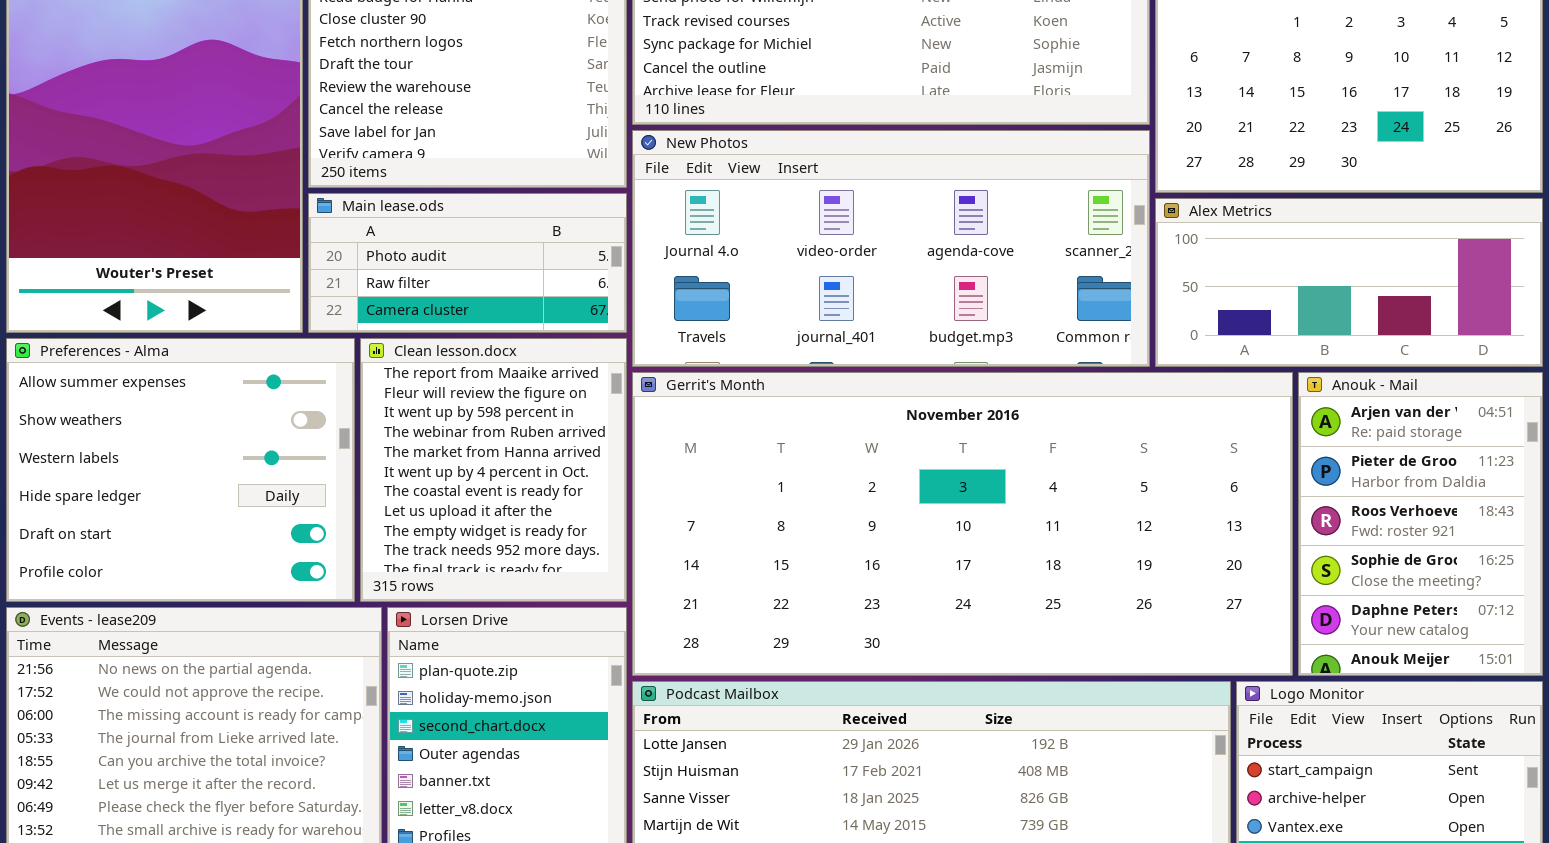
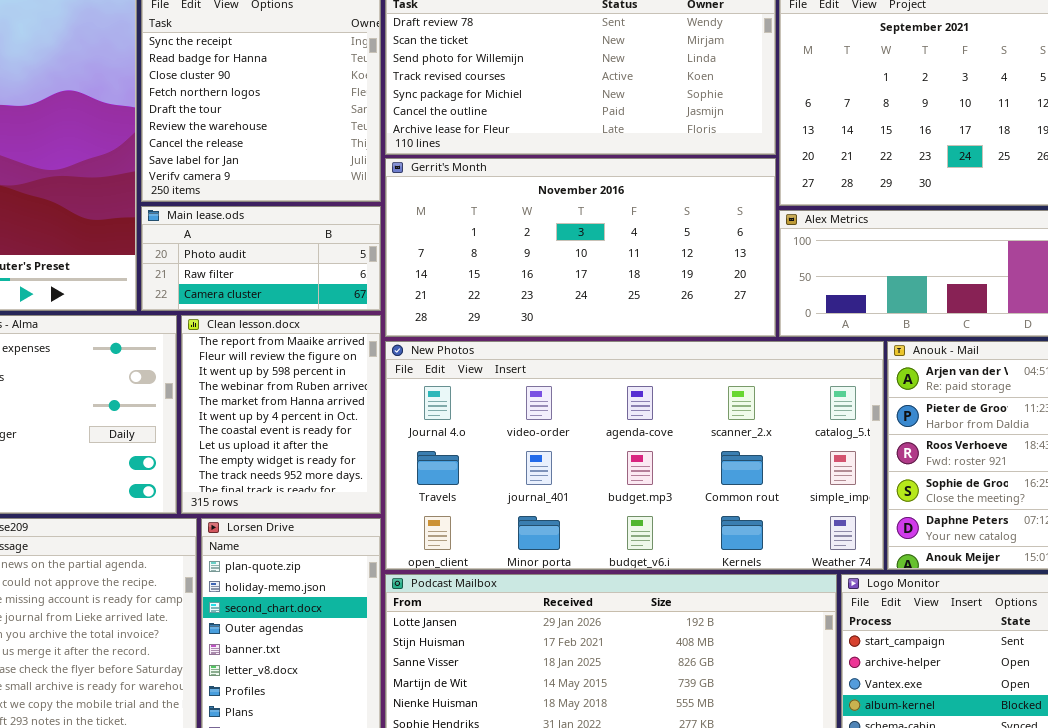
New Photos: [632,130,1150,367] -> [385,341,884,570], moved, resized
Gerrit's Month: [632,372,1293,676] -> [385,158,776,337], moved, resized

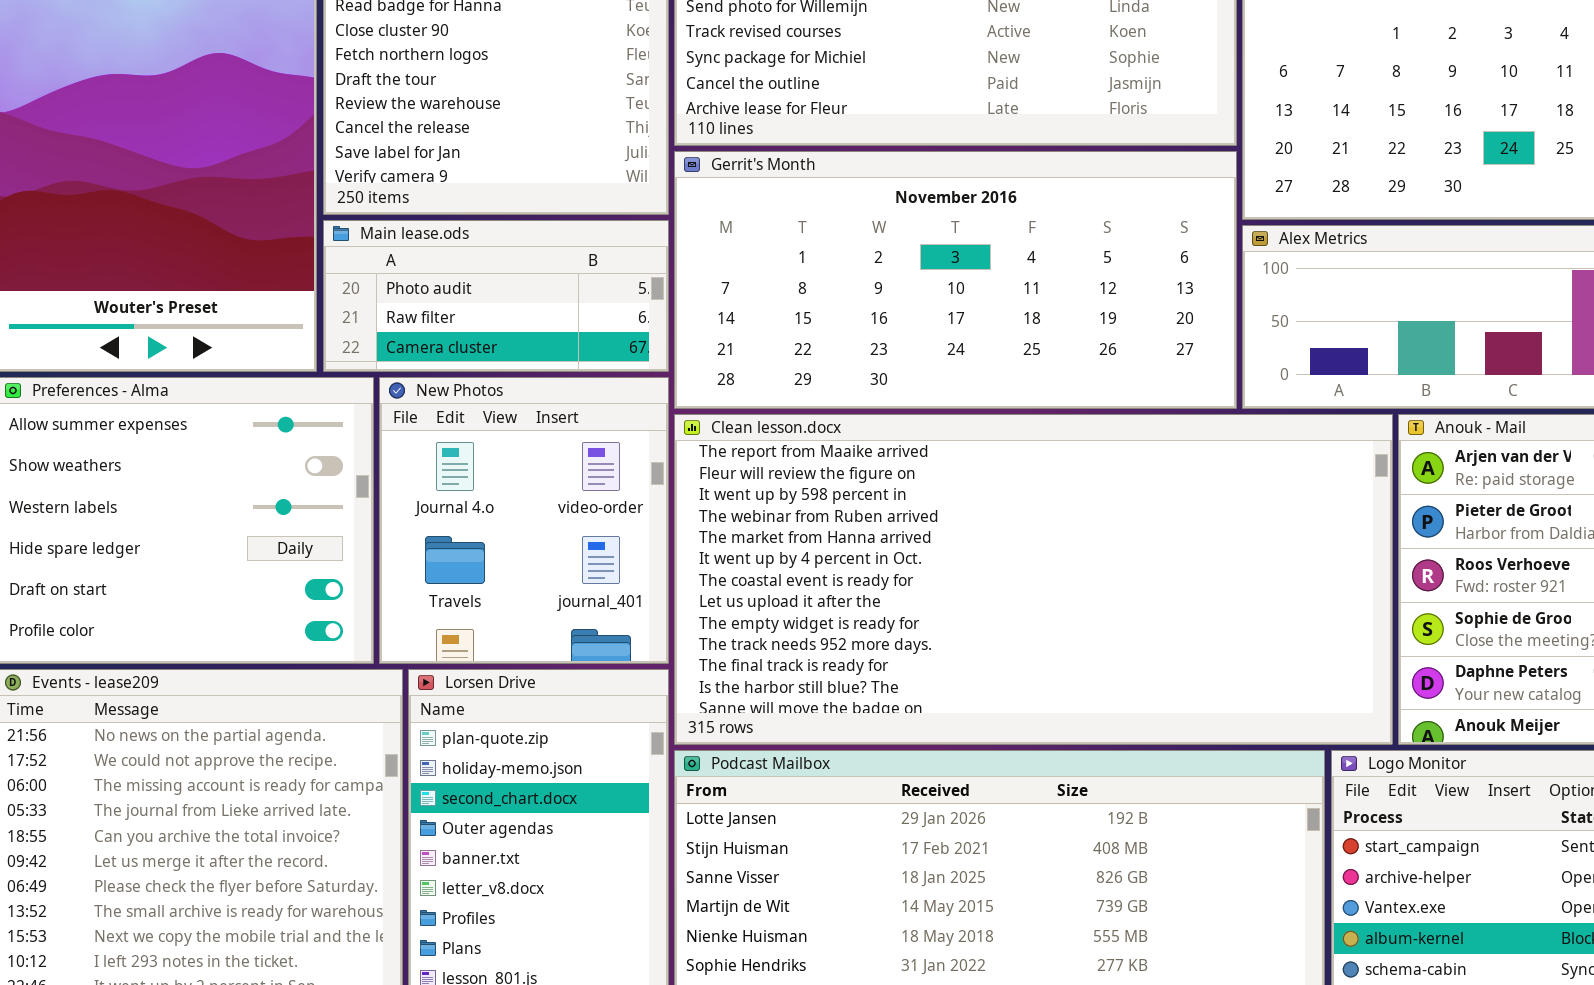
Clean lesson.docx: [181,315,381,514] -> [674,414,1393,745], moved, resized
New Photos: [385,341,884,570] -> [379,377,669,664], moved, resized

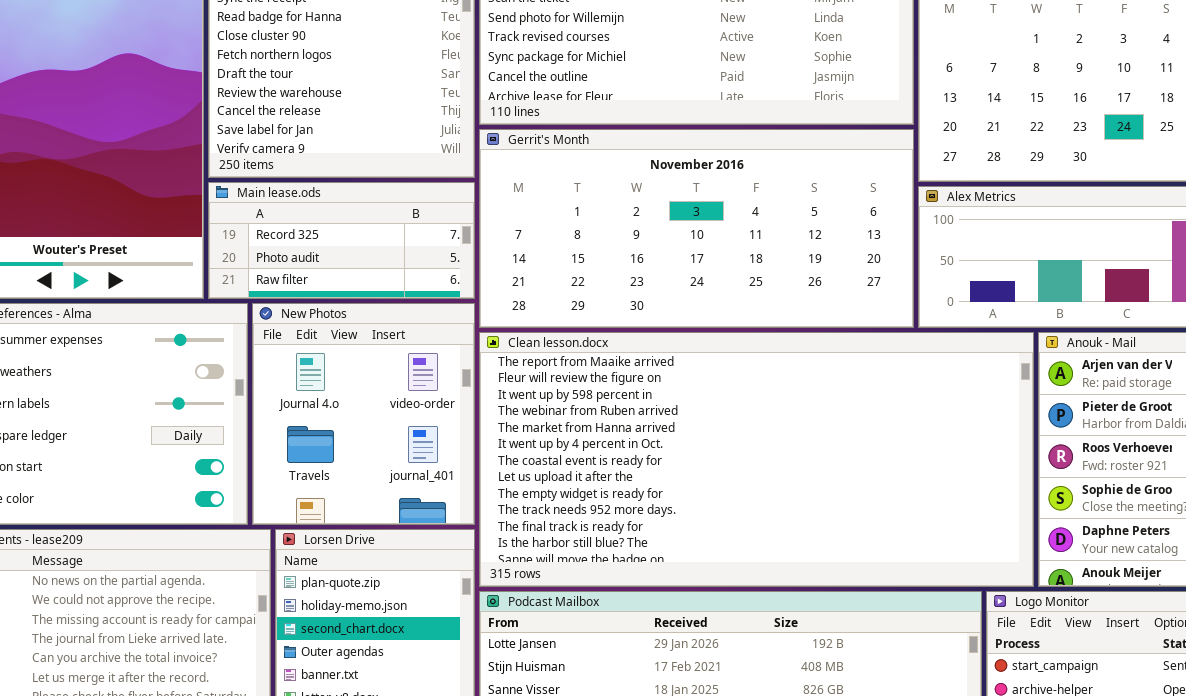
Main lease.ods: [323,220,669,372] -> [208,182,475,299], scrolled up 1 row

